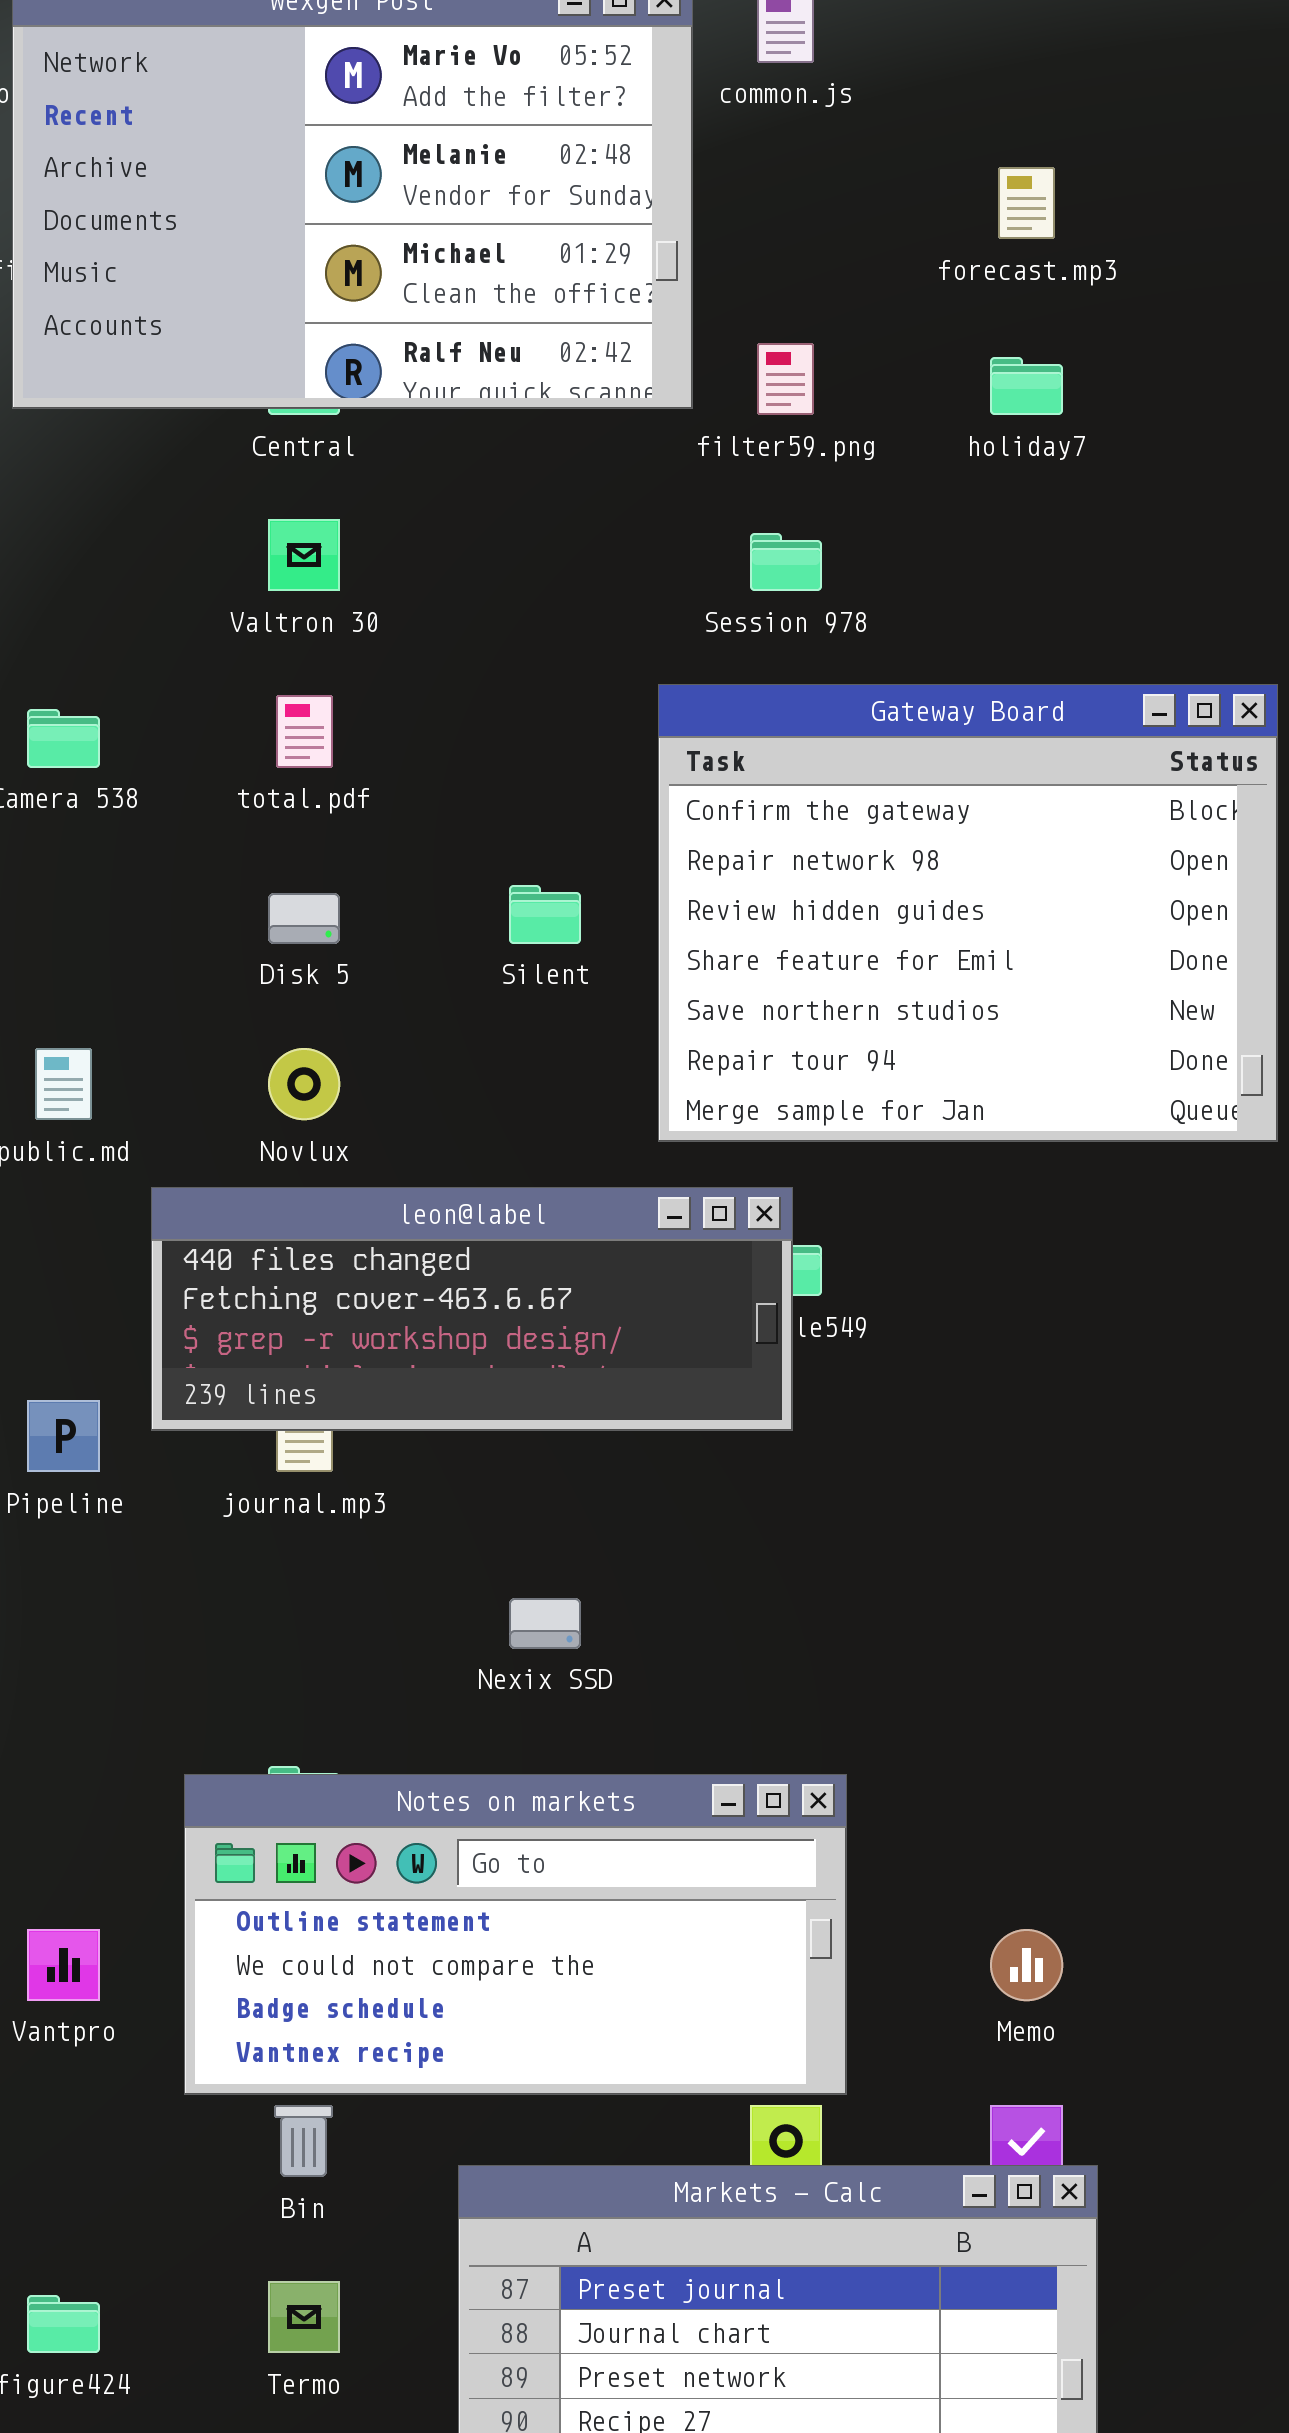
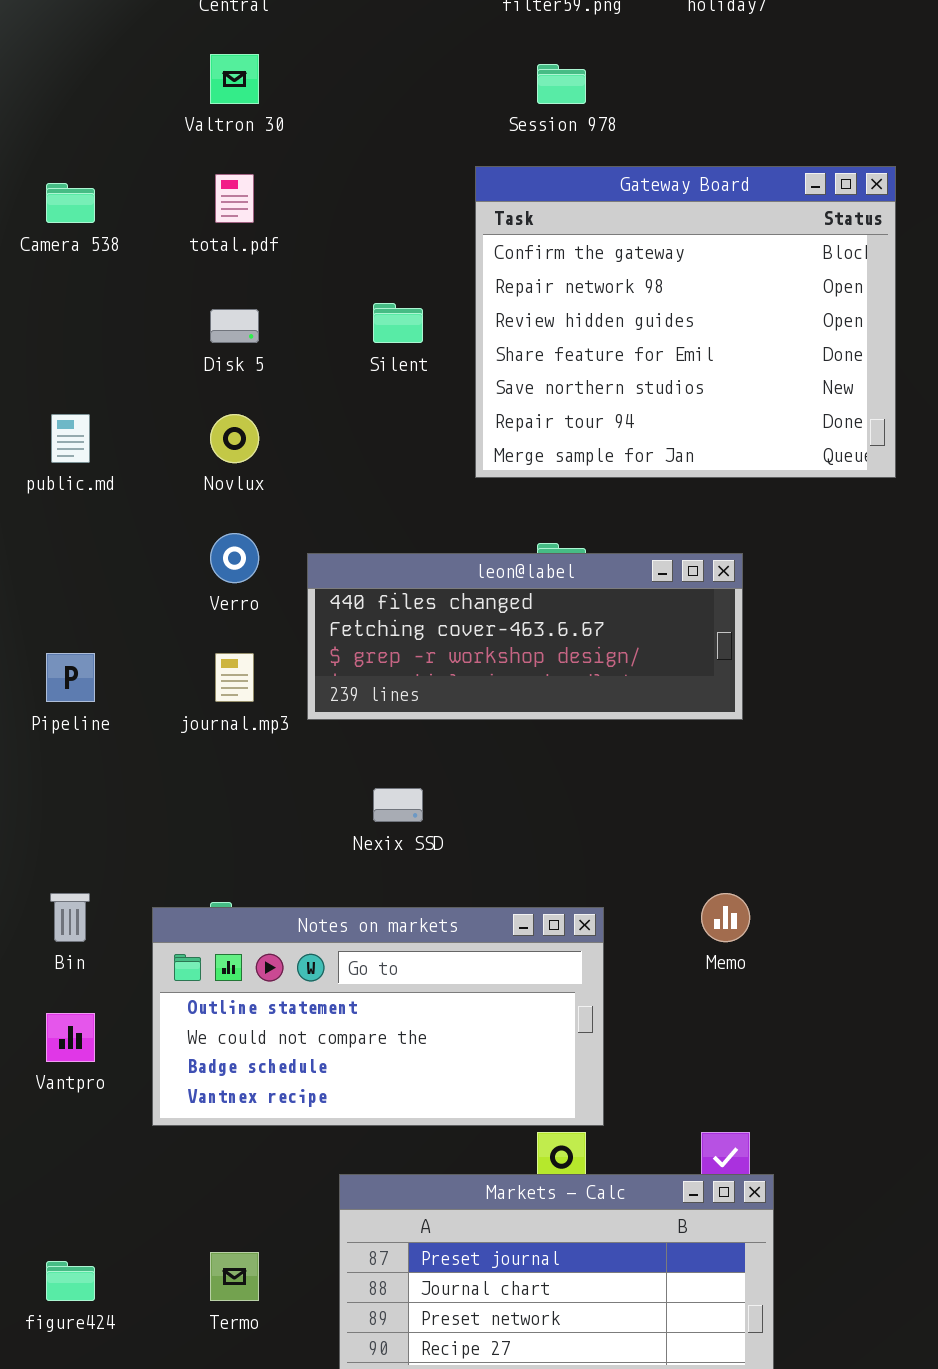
leon@label: [151,1187,793,1431] -> [307,553,743,720], moved
Memo: [990,1929,1063,2001] -> [701,893,750,942], moved
Bin: [274,2105,333,2177] -> [50,893,90,942], moved

